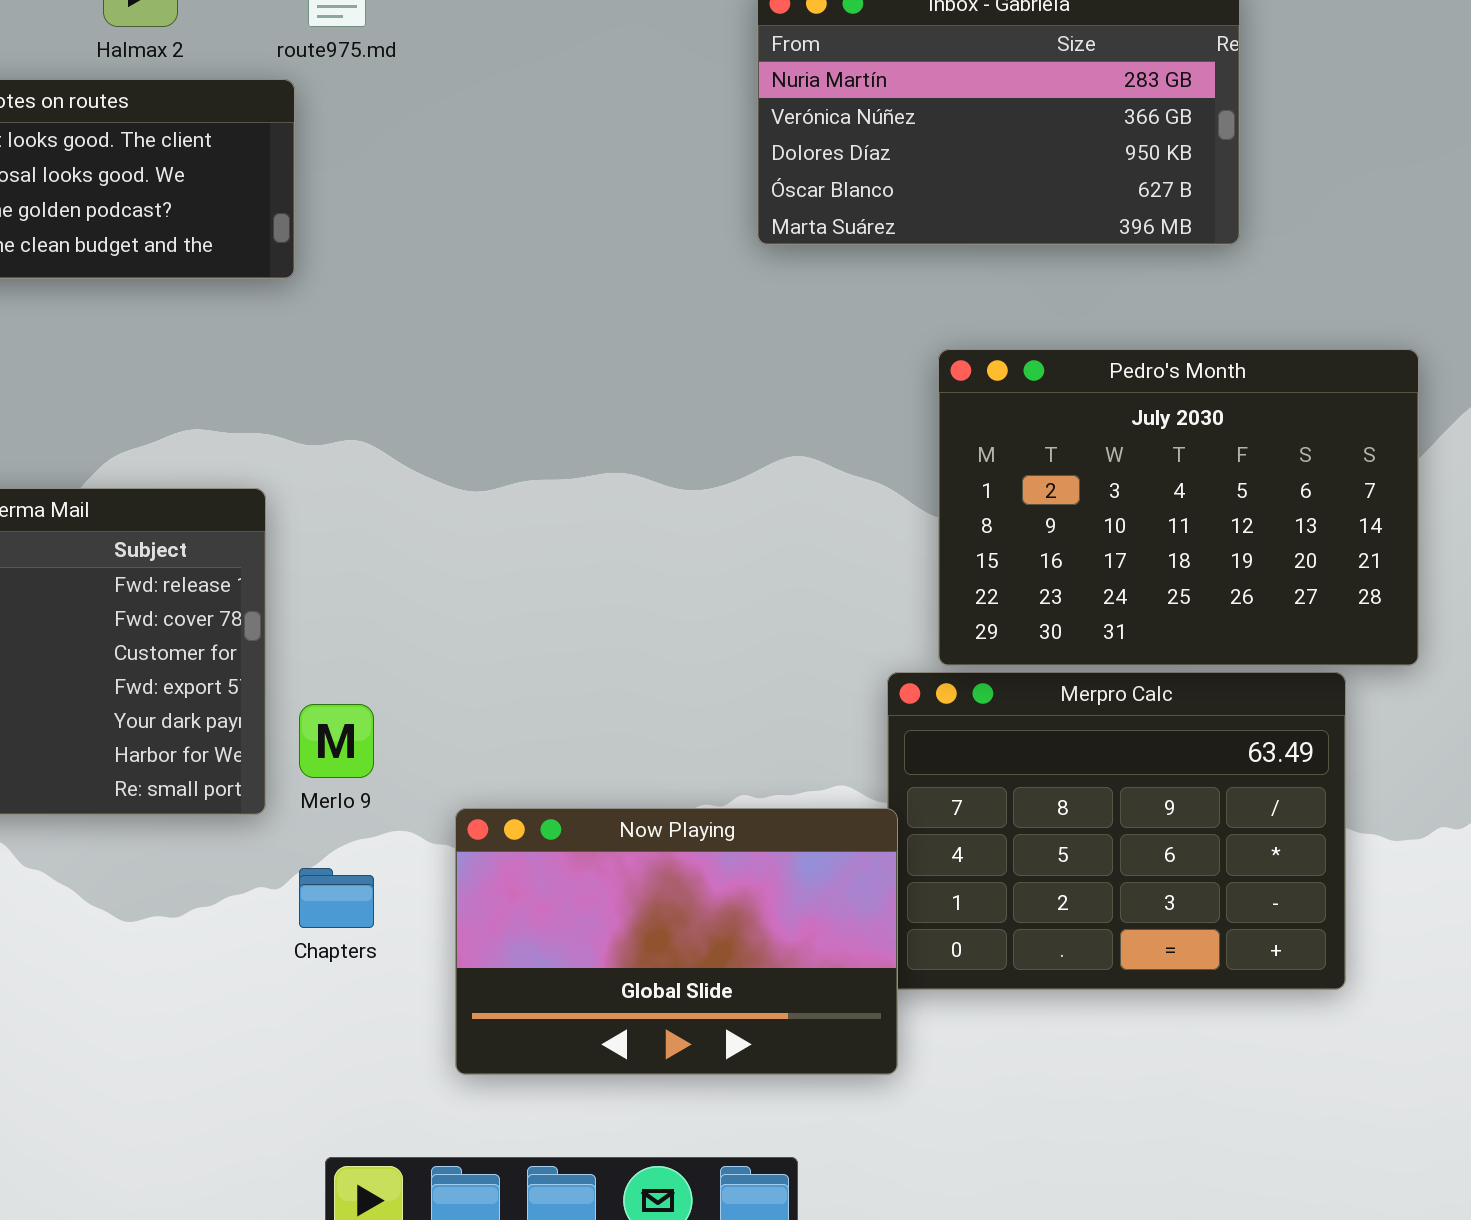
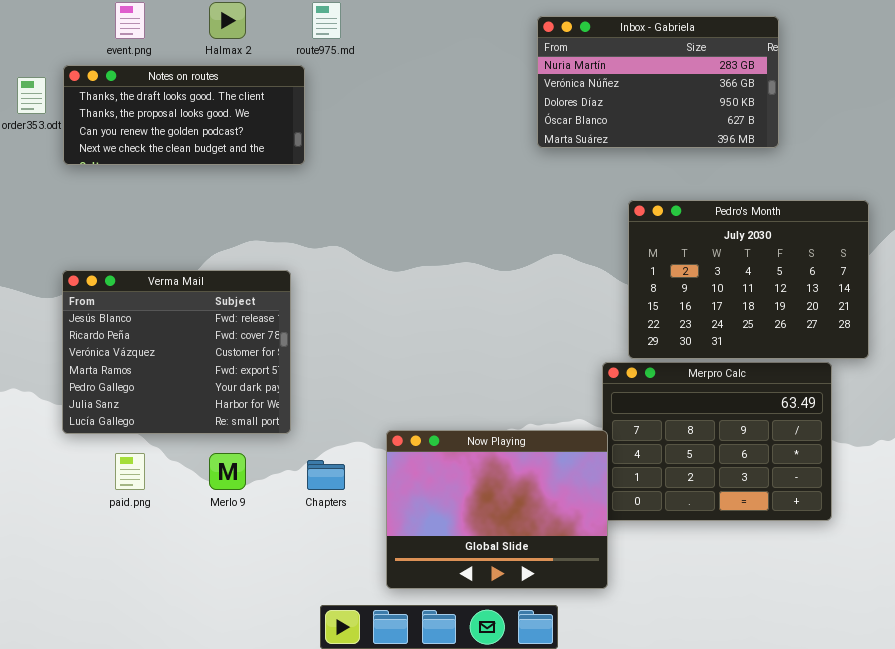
Merlo 9: [299,704,374,778] -> [209,453,246,490], moved
Now Playing: [455,808,898,1075] -> [386,430,608,589], resized

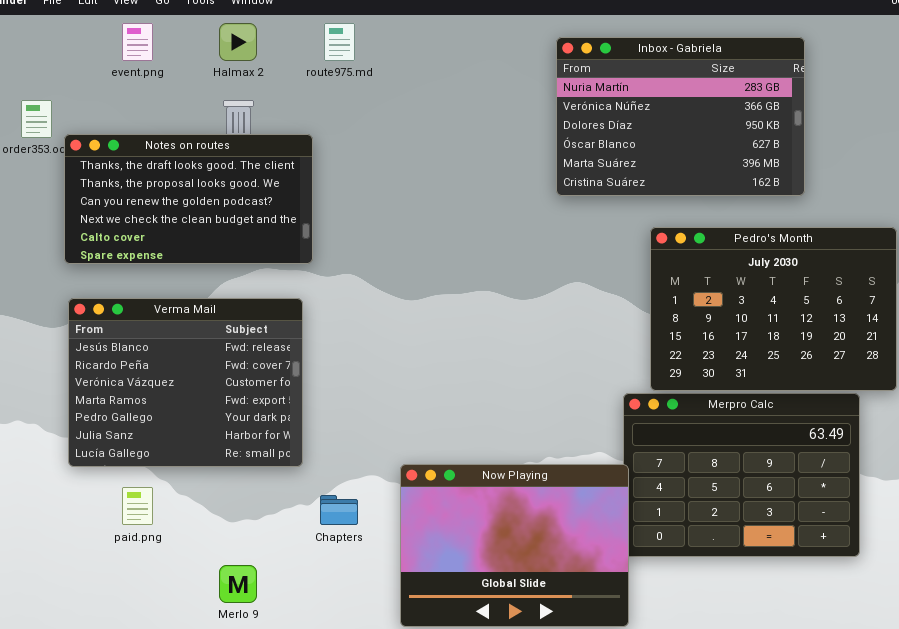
Inbox - Gabriela: [537,16,779,148] -> [556,37,805,196], resized
Notes on routes: [63,65,305,165] -> [64,134,313,264], moved, resized
Merlo 9: [209,453,246,490] -> [219,565,257,603], moved

